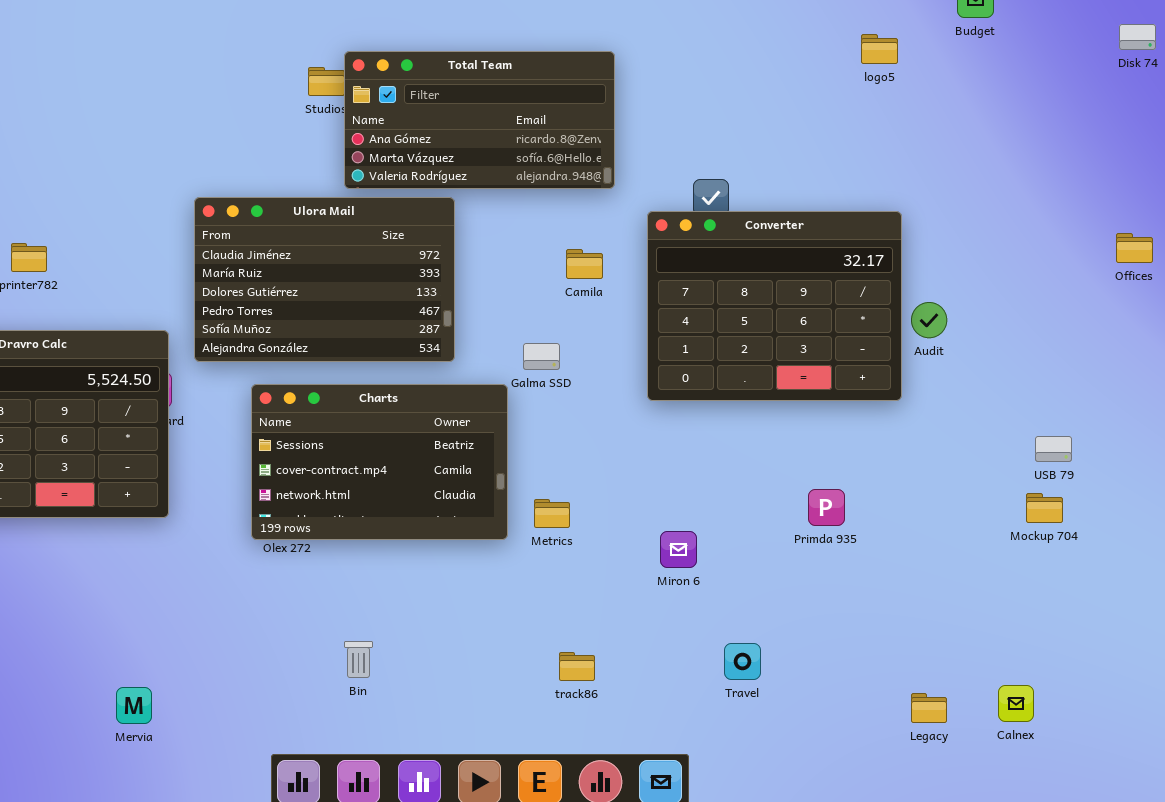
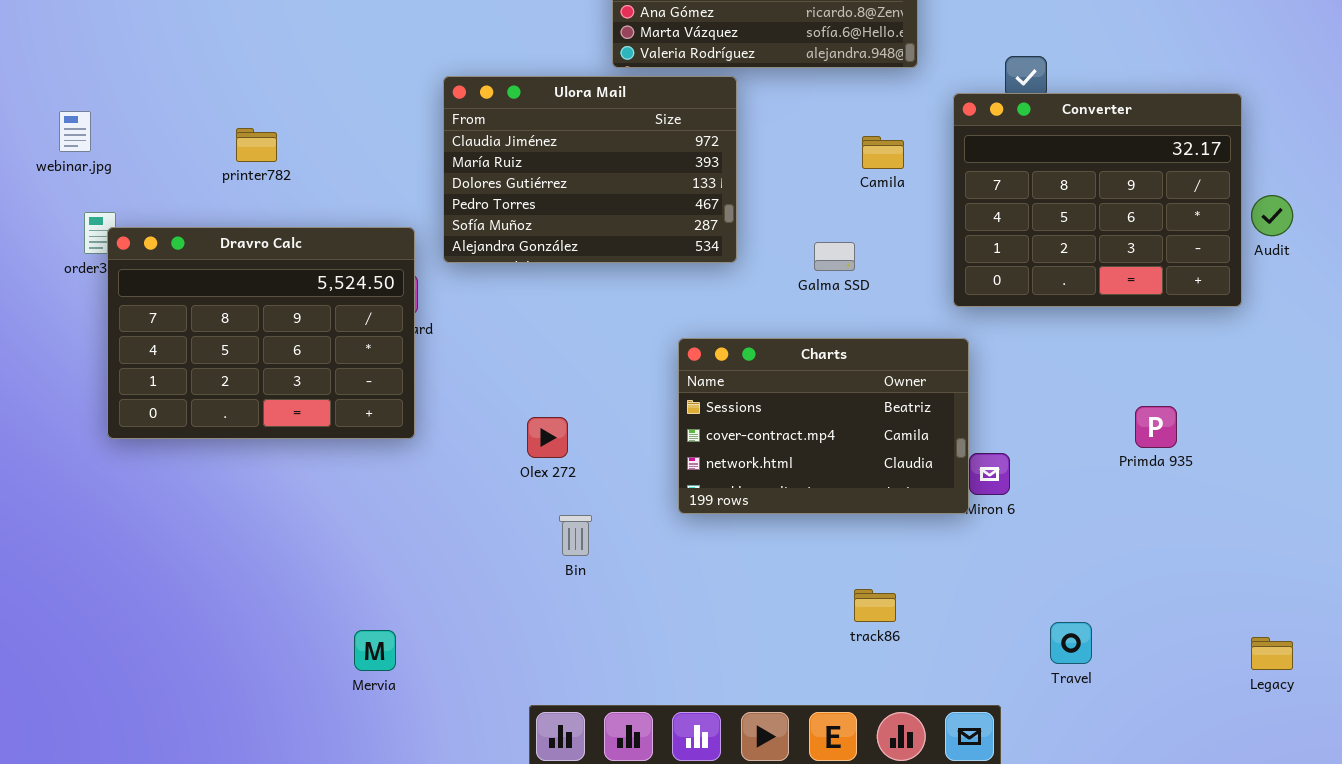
Charts: [251,384,508,540] -> [678,338,969,514], moved
Bin: [344,641,373,678] -> [559,515,592,556], moved
Travel: [724,643,761,680] -> [1050,622,1092,664], moved

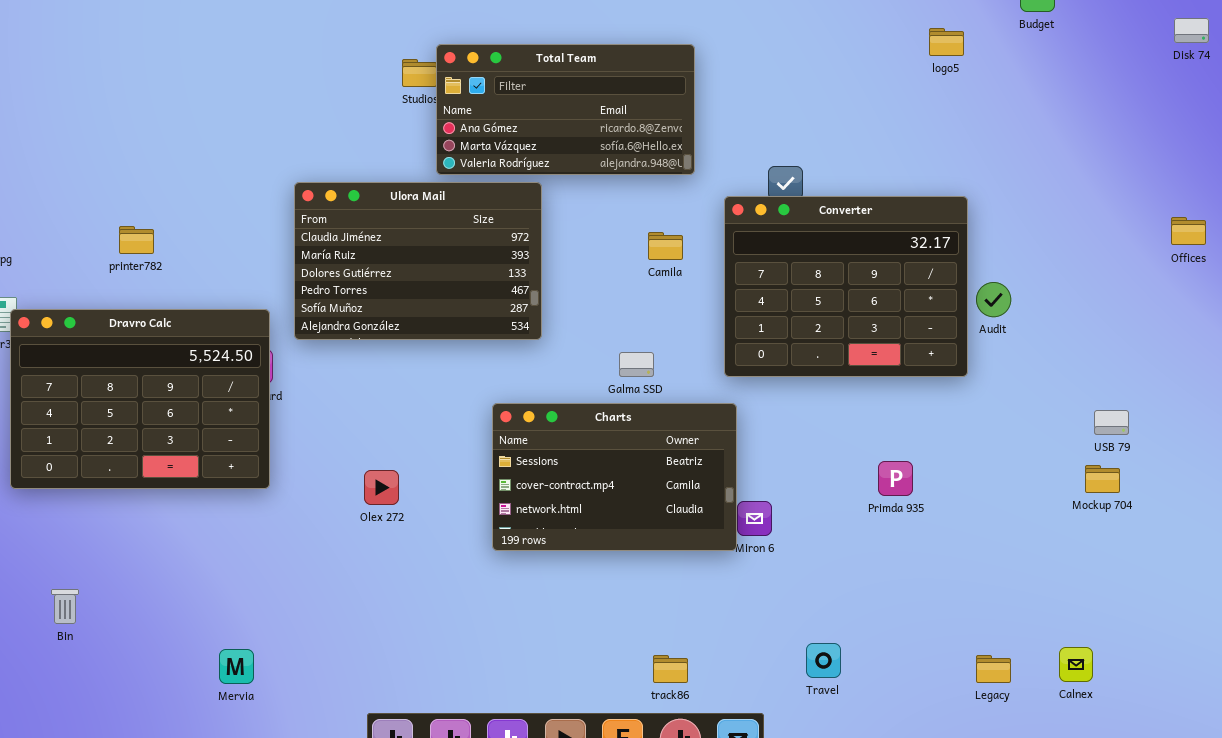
Galma SSD: [814,242,855,271] -> [619,352,654,377], moved
Bin: [559,515,592,556] -> [51,589,79,624], moved
track86: [854,589,896,622] -> [653,655,688,683], moved

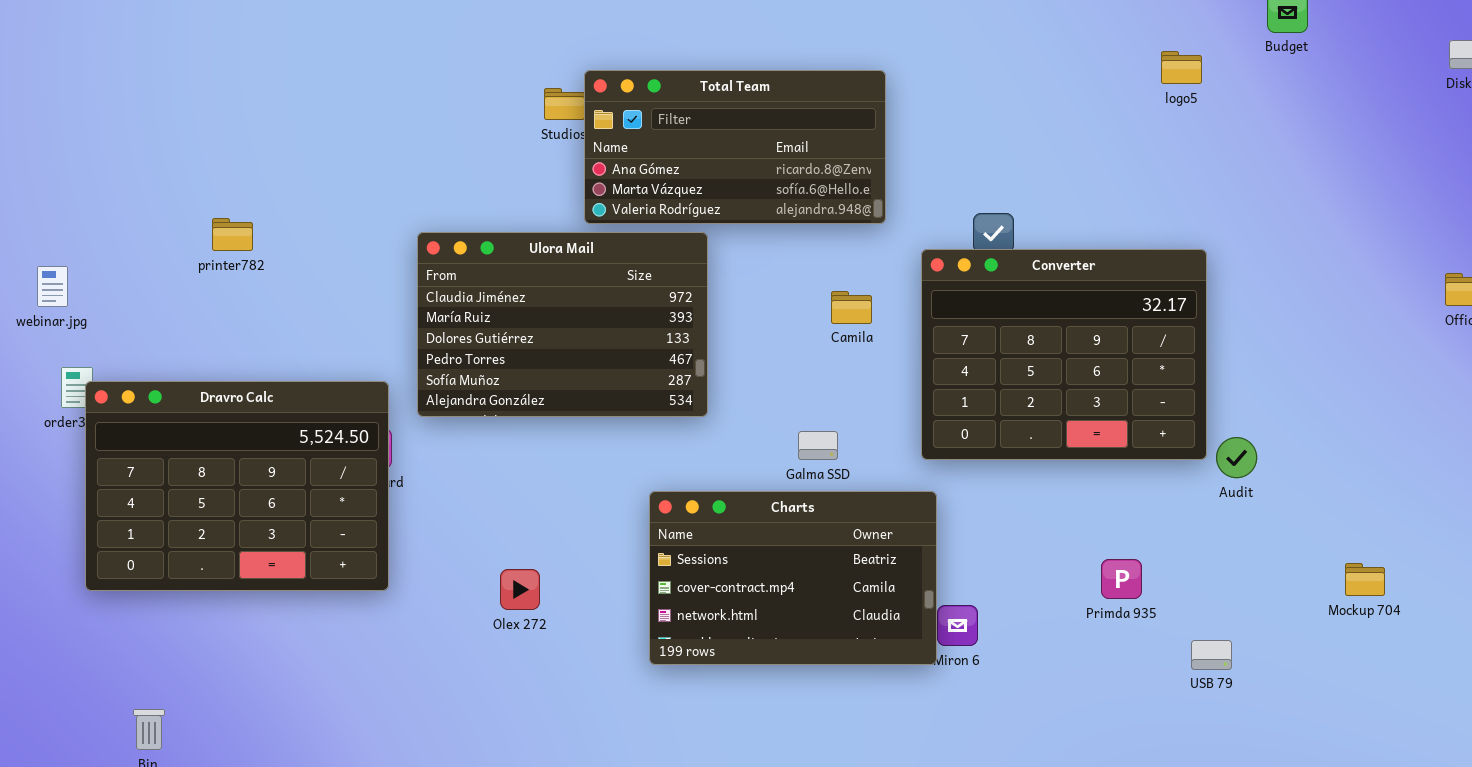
printer782: [119,226,154,254] -> [212,218,253,251], moved
Audit: [976,282,1011,317] -> [1216,437,1257,478], moved
USB 79: [1094,410,1129,435] -> [1191,640,1232,670], moved

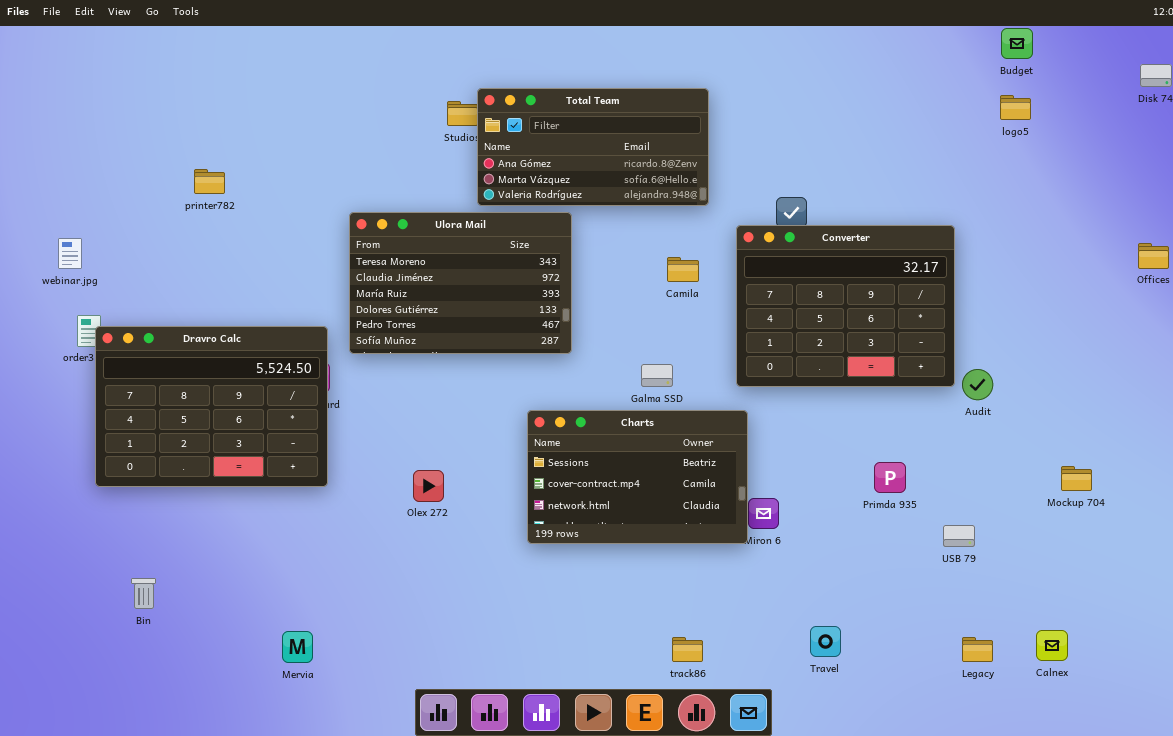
logo5: [1161,51,1202,84] -> [1000,95,1031,120], moved
printer782: [212,218,253,251] -> [194,169,225,194], moved
Ulora Mail: [417,232,708,417] -> [349,212,572,354], scrolled up 1 row

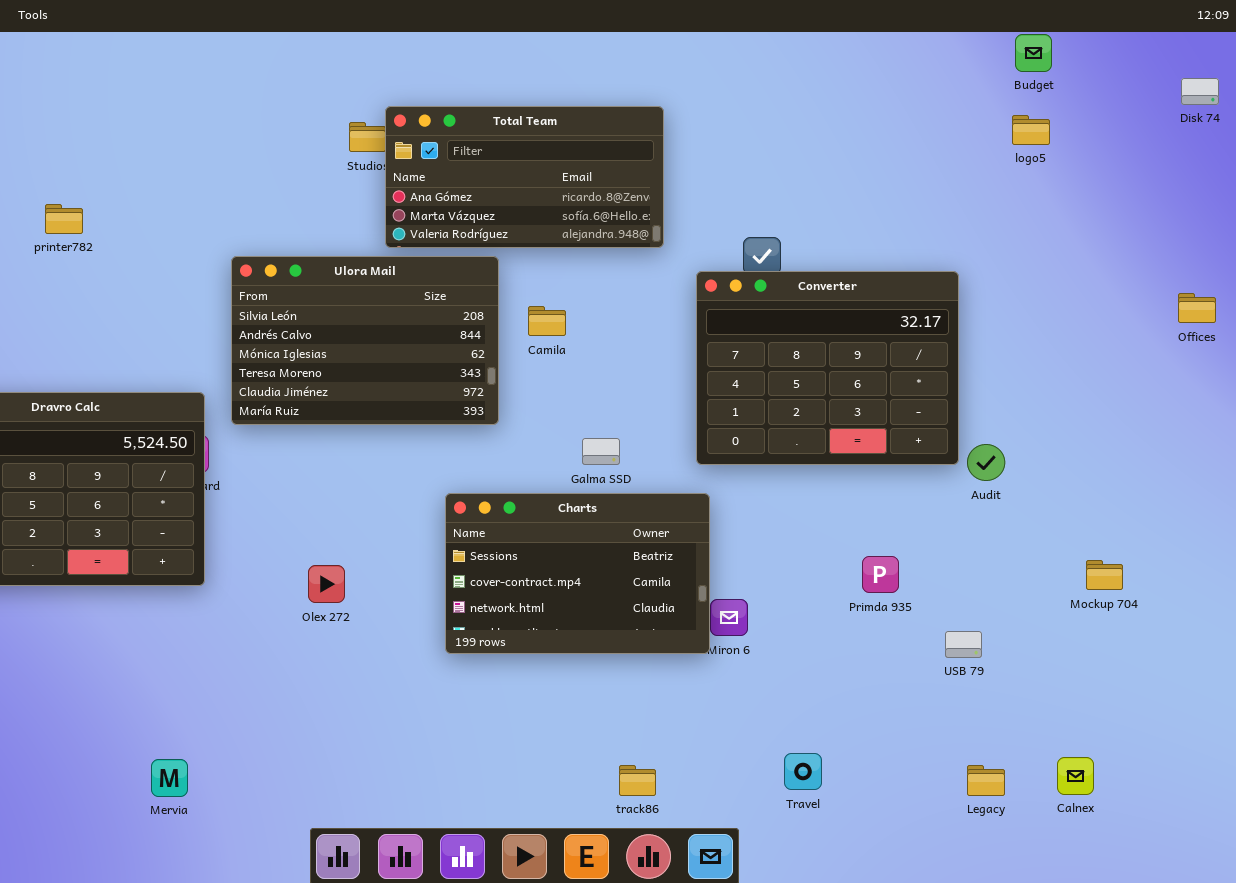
Ulora Mail: [349,212,572,354] -> [231,256,499,425], scrolled up 3 rows
Camila: [667,257,699,282] -> [528,306,566,336], moved

